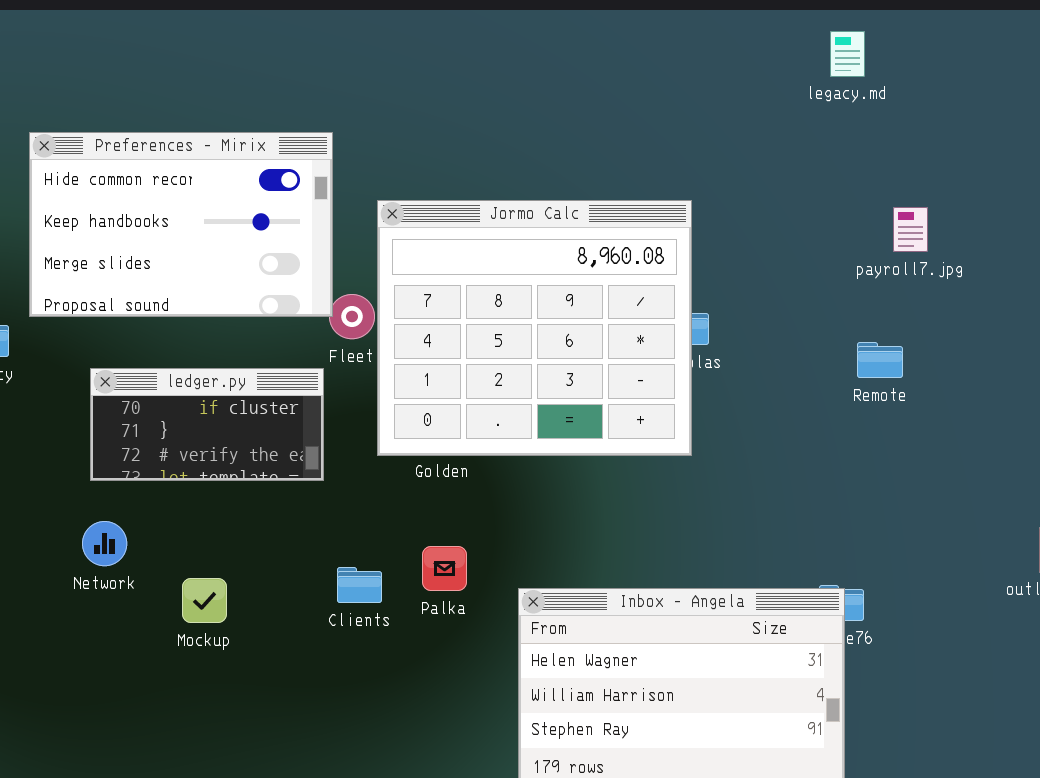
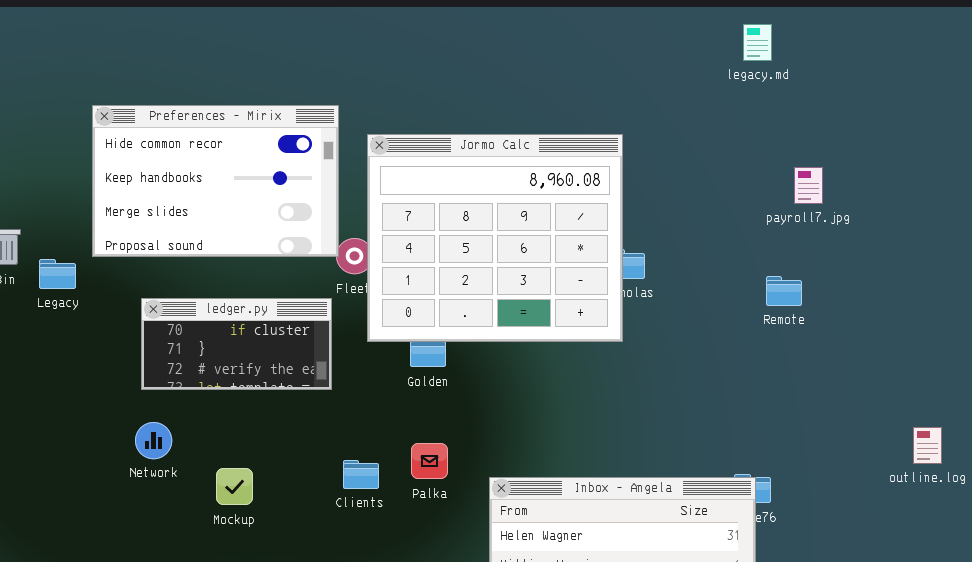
Jormo Calc: [377,200,692,456] -> [367,134,623,342], moved

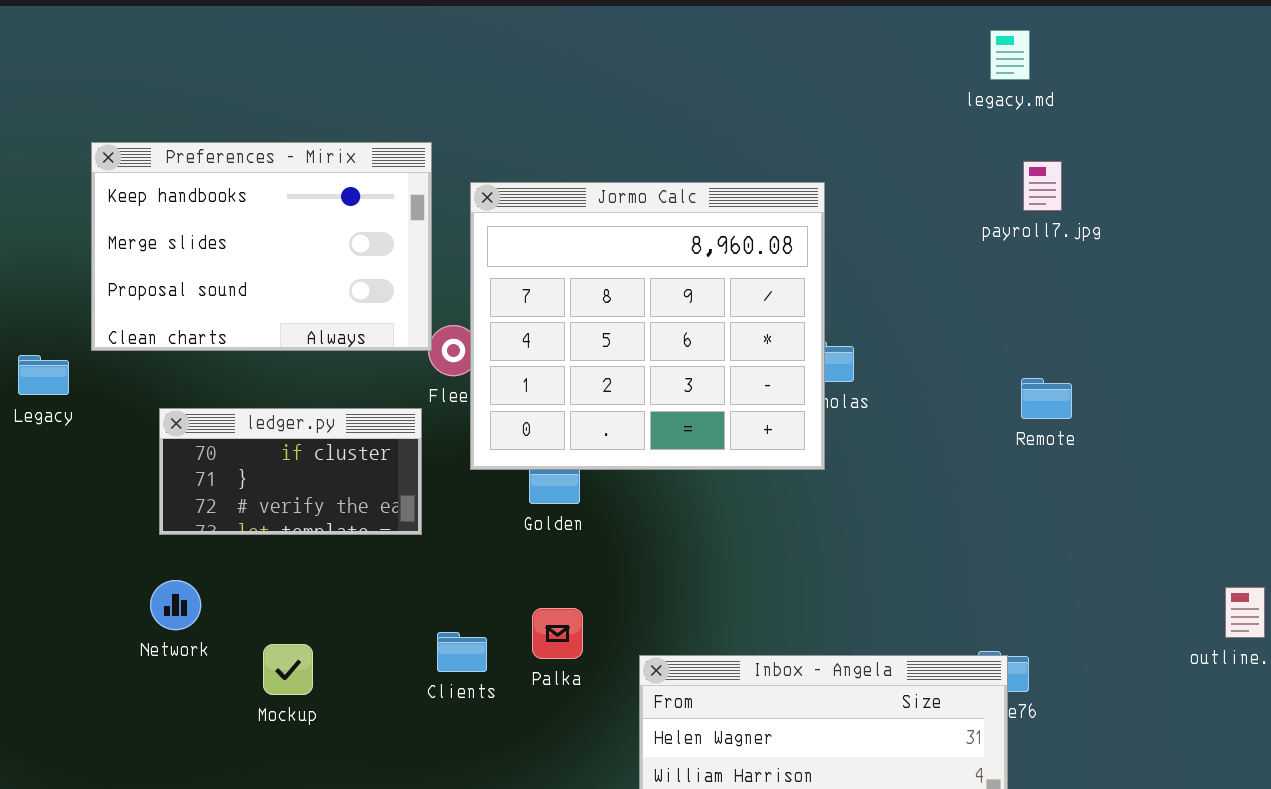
Preferences - Mirix: [92,105,339,257] -> [91,142,432,351], scrolled down 1 row
payroll7.jpg: [794,167,823,204] -> [1023,161,1062,211], moved

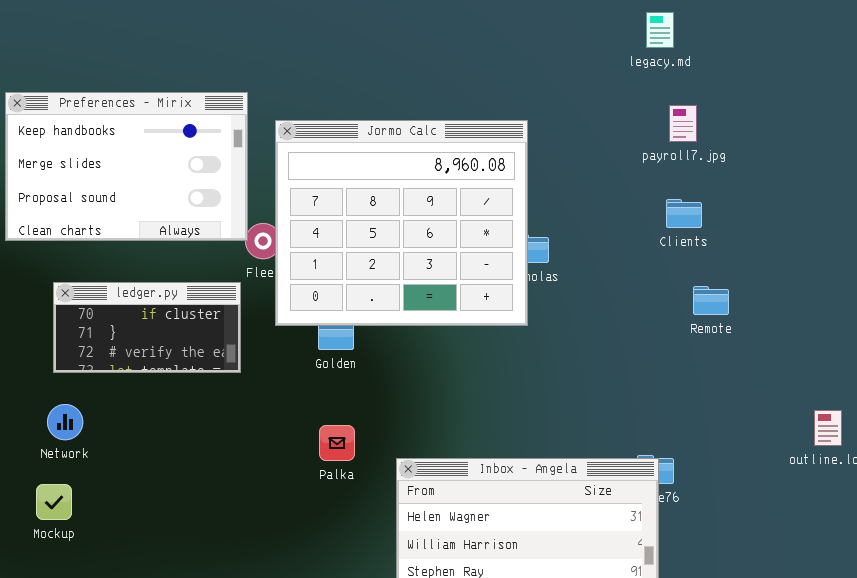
Remote: [1021,378,1072,419] -> [693,286,729,315], moved
Clients: [437,632,487,672] -> [666,199,702,228], moved
Mockup: [263,644,313,695] -> [36,484,72,520], moved

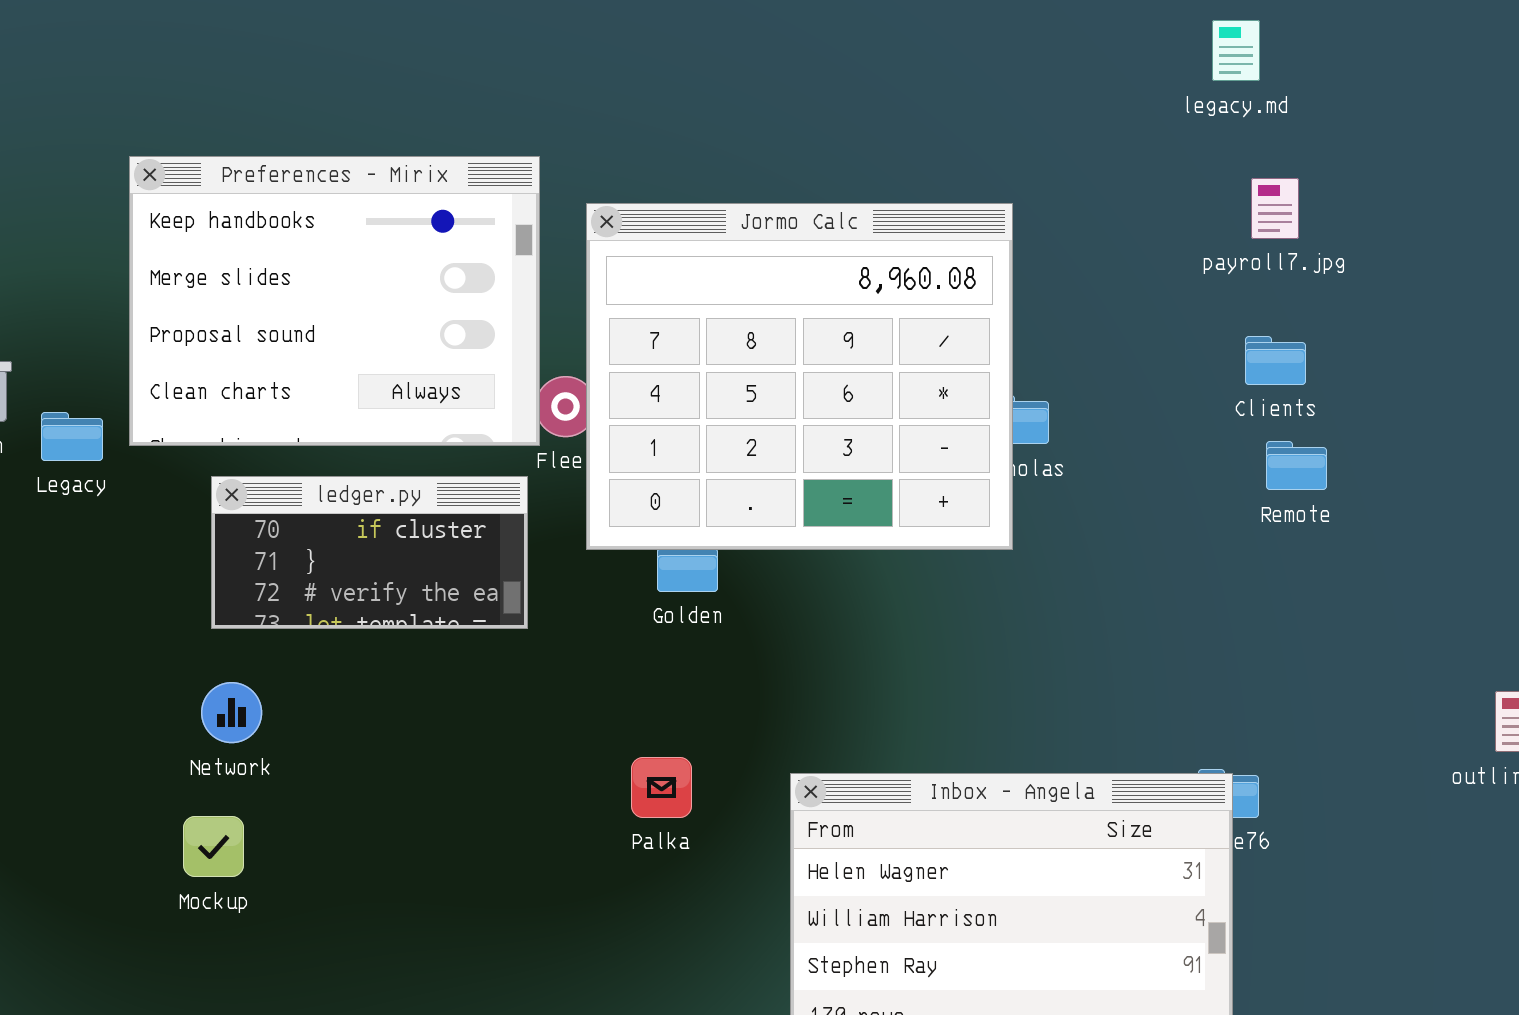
Preferences - Mirix: [5,92,248,241] -> [129,156,540,446], resized
Remote: [693,286,729,315] -> [1266,441,1327,490], moved
Palka: [319,425,355,461] -> [631,757,692,818], moved

